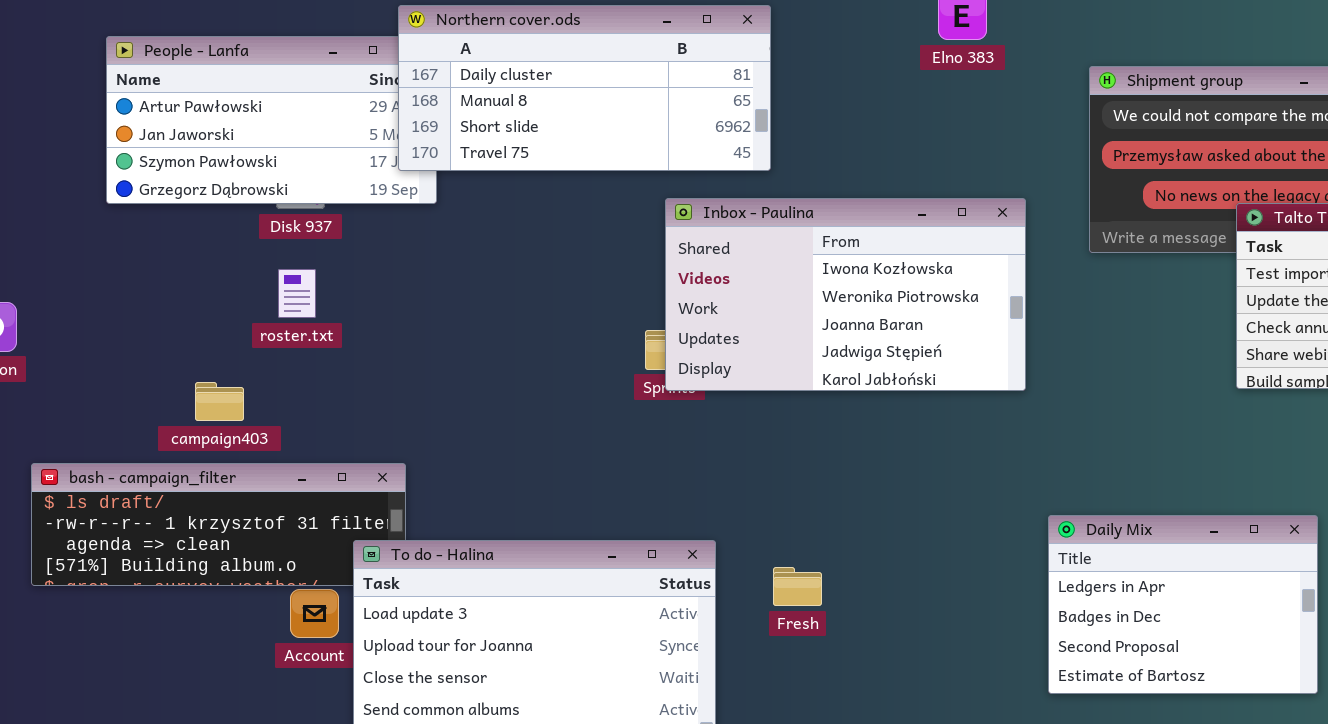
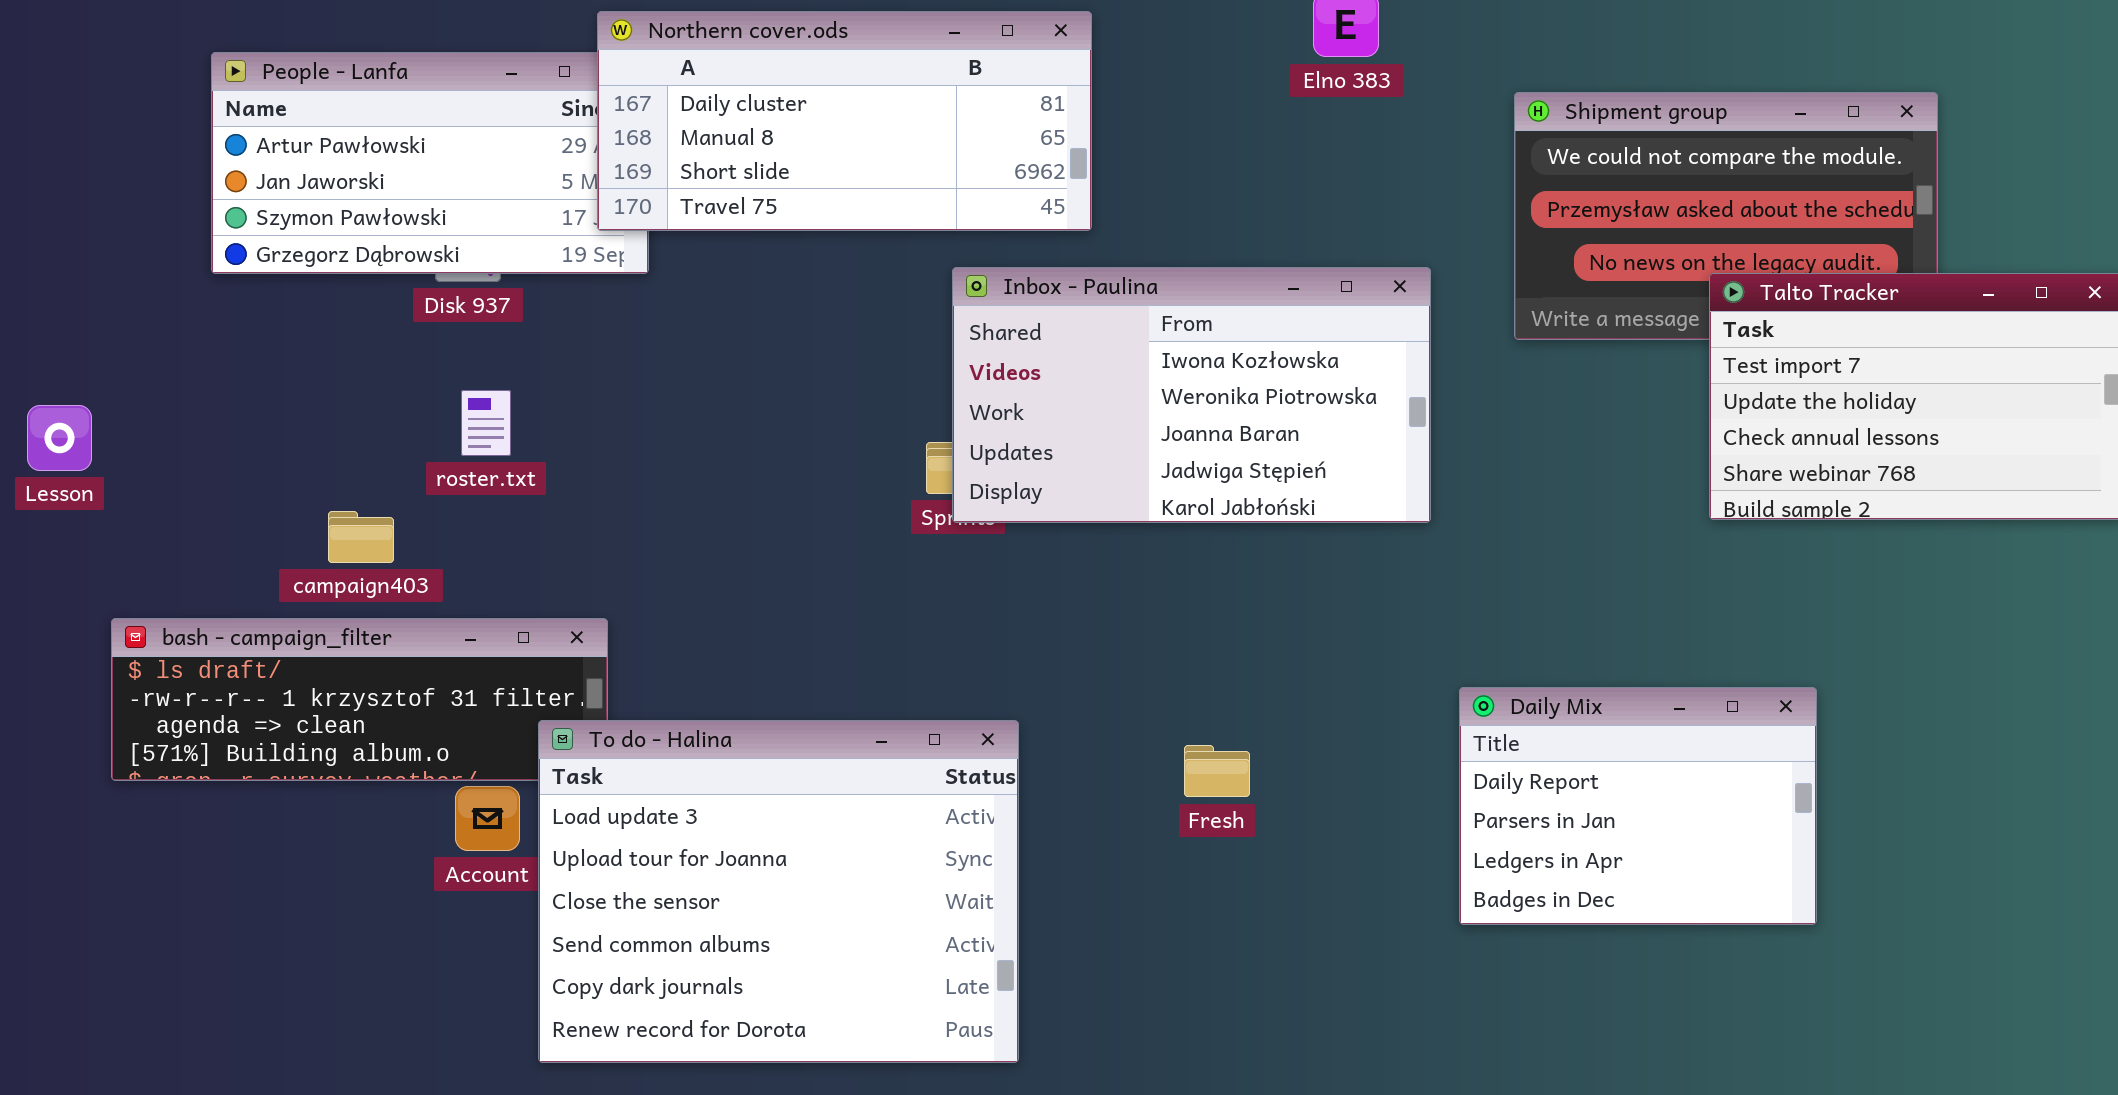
roster.txt: [278,269,316,318] -> [461,390,511,456], moved
Daily Mix: [1048,515,1318,694] -> [1459,687,1817,925], scrolled up 2 rows
Fresh: [773,567,822,606] -> [1184,745,1250,797], moved

